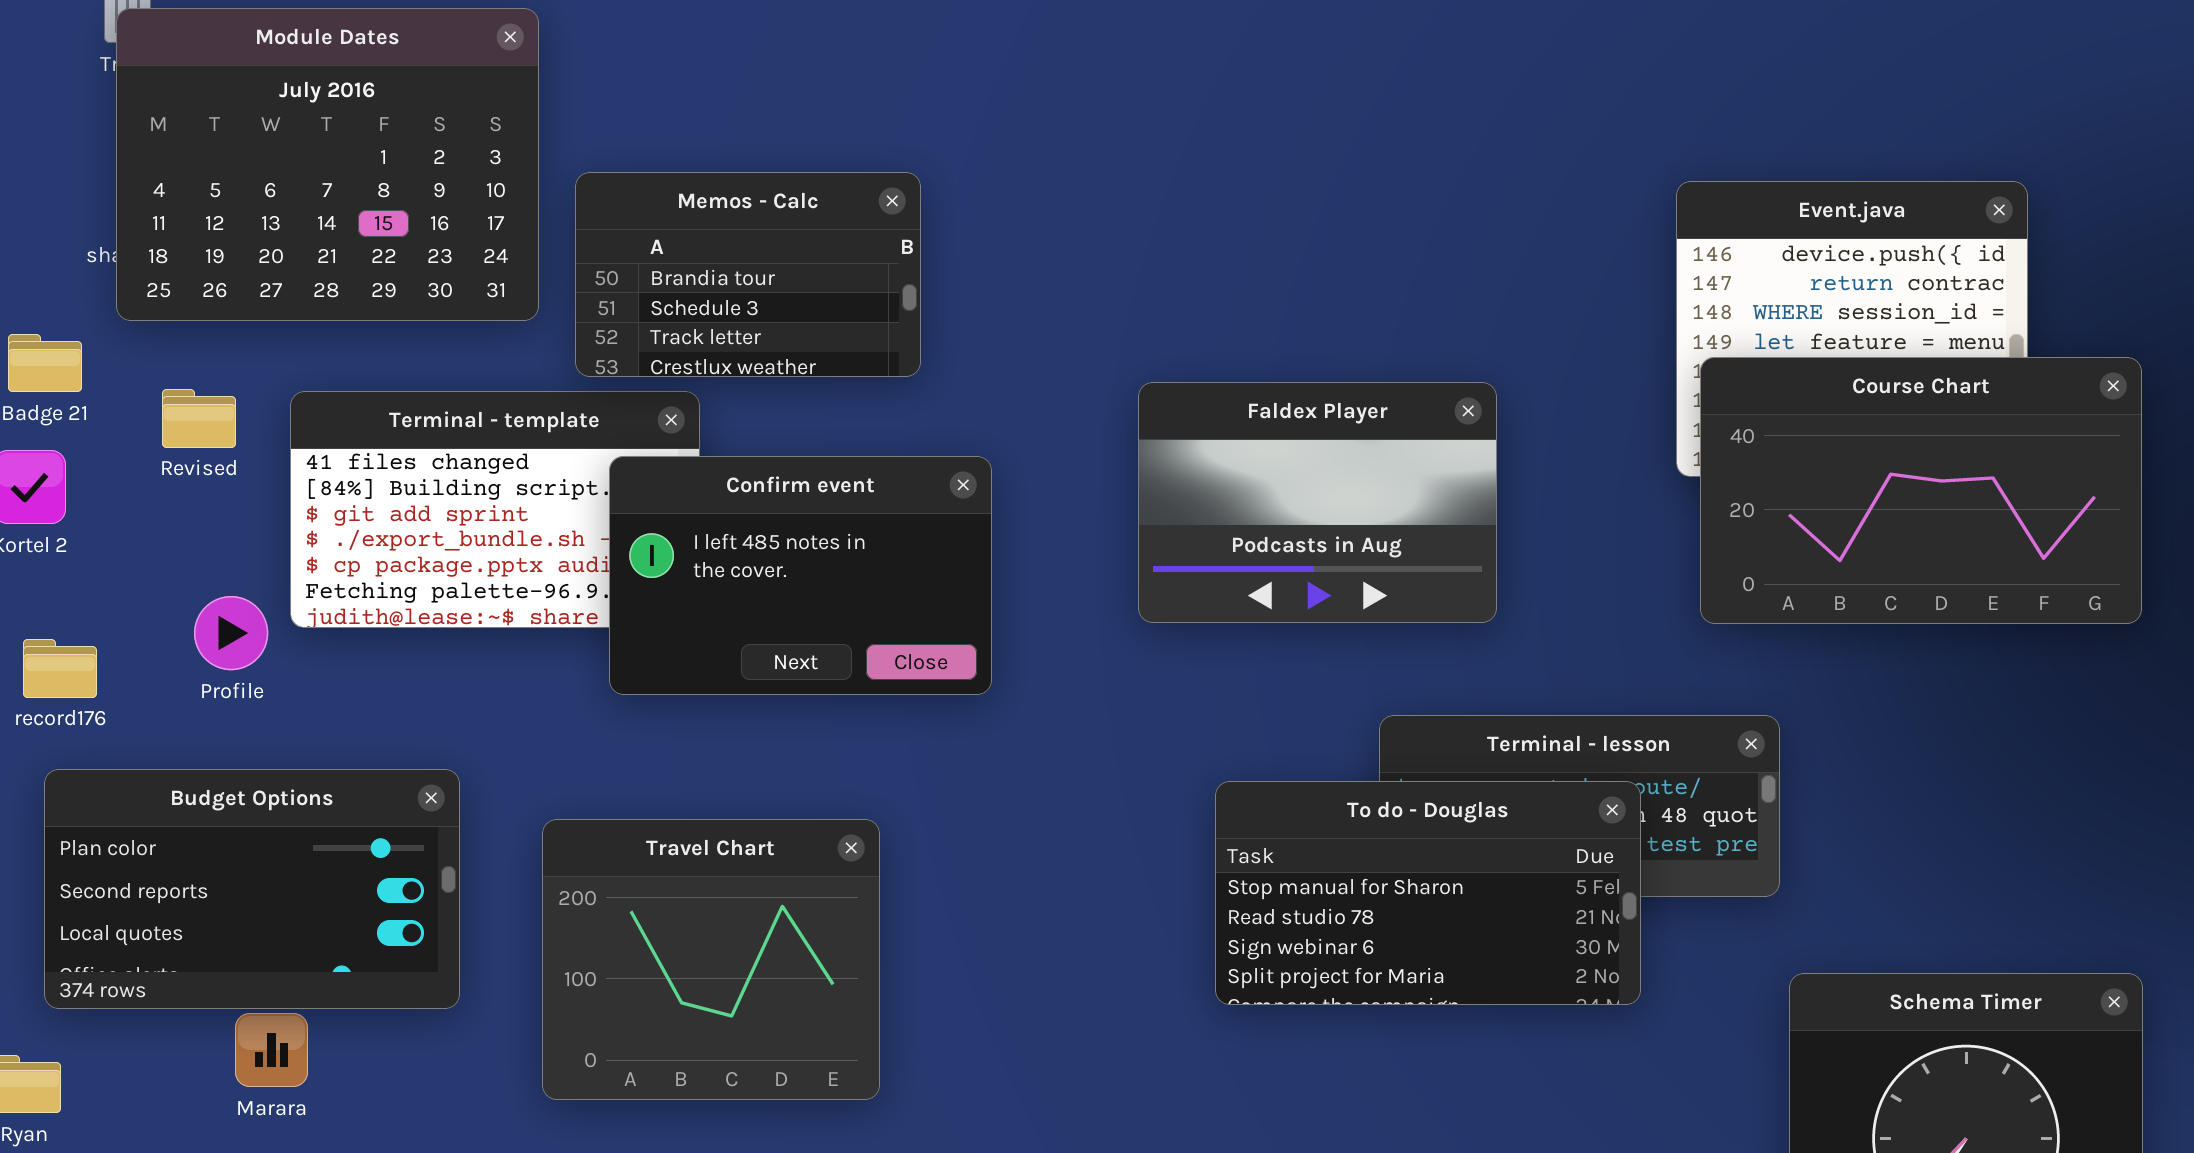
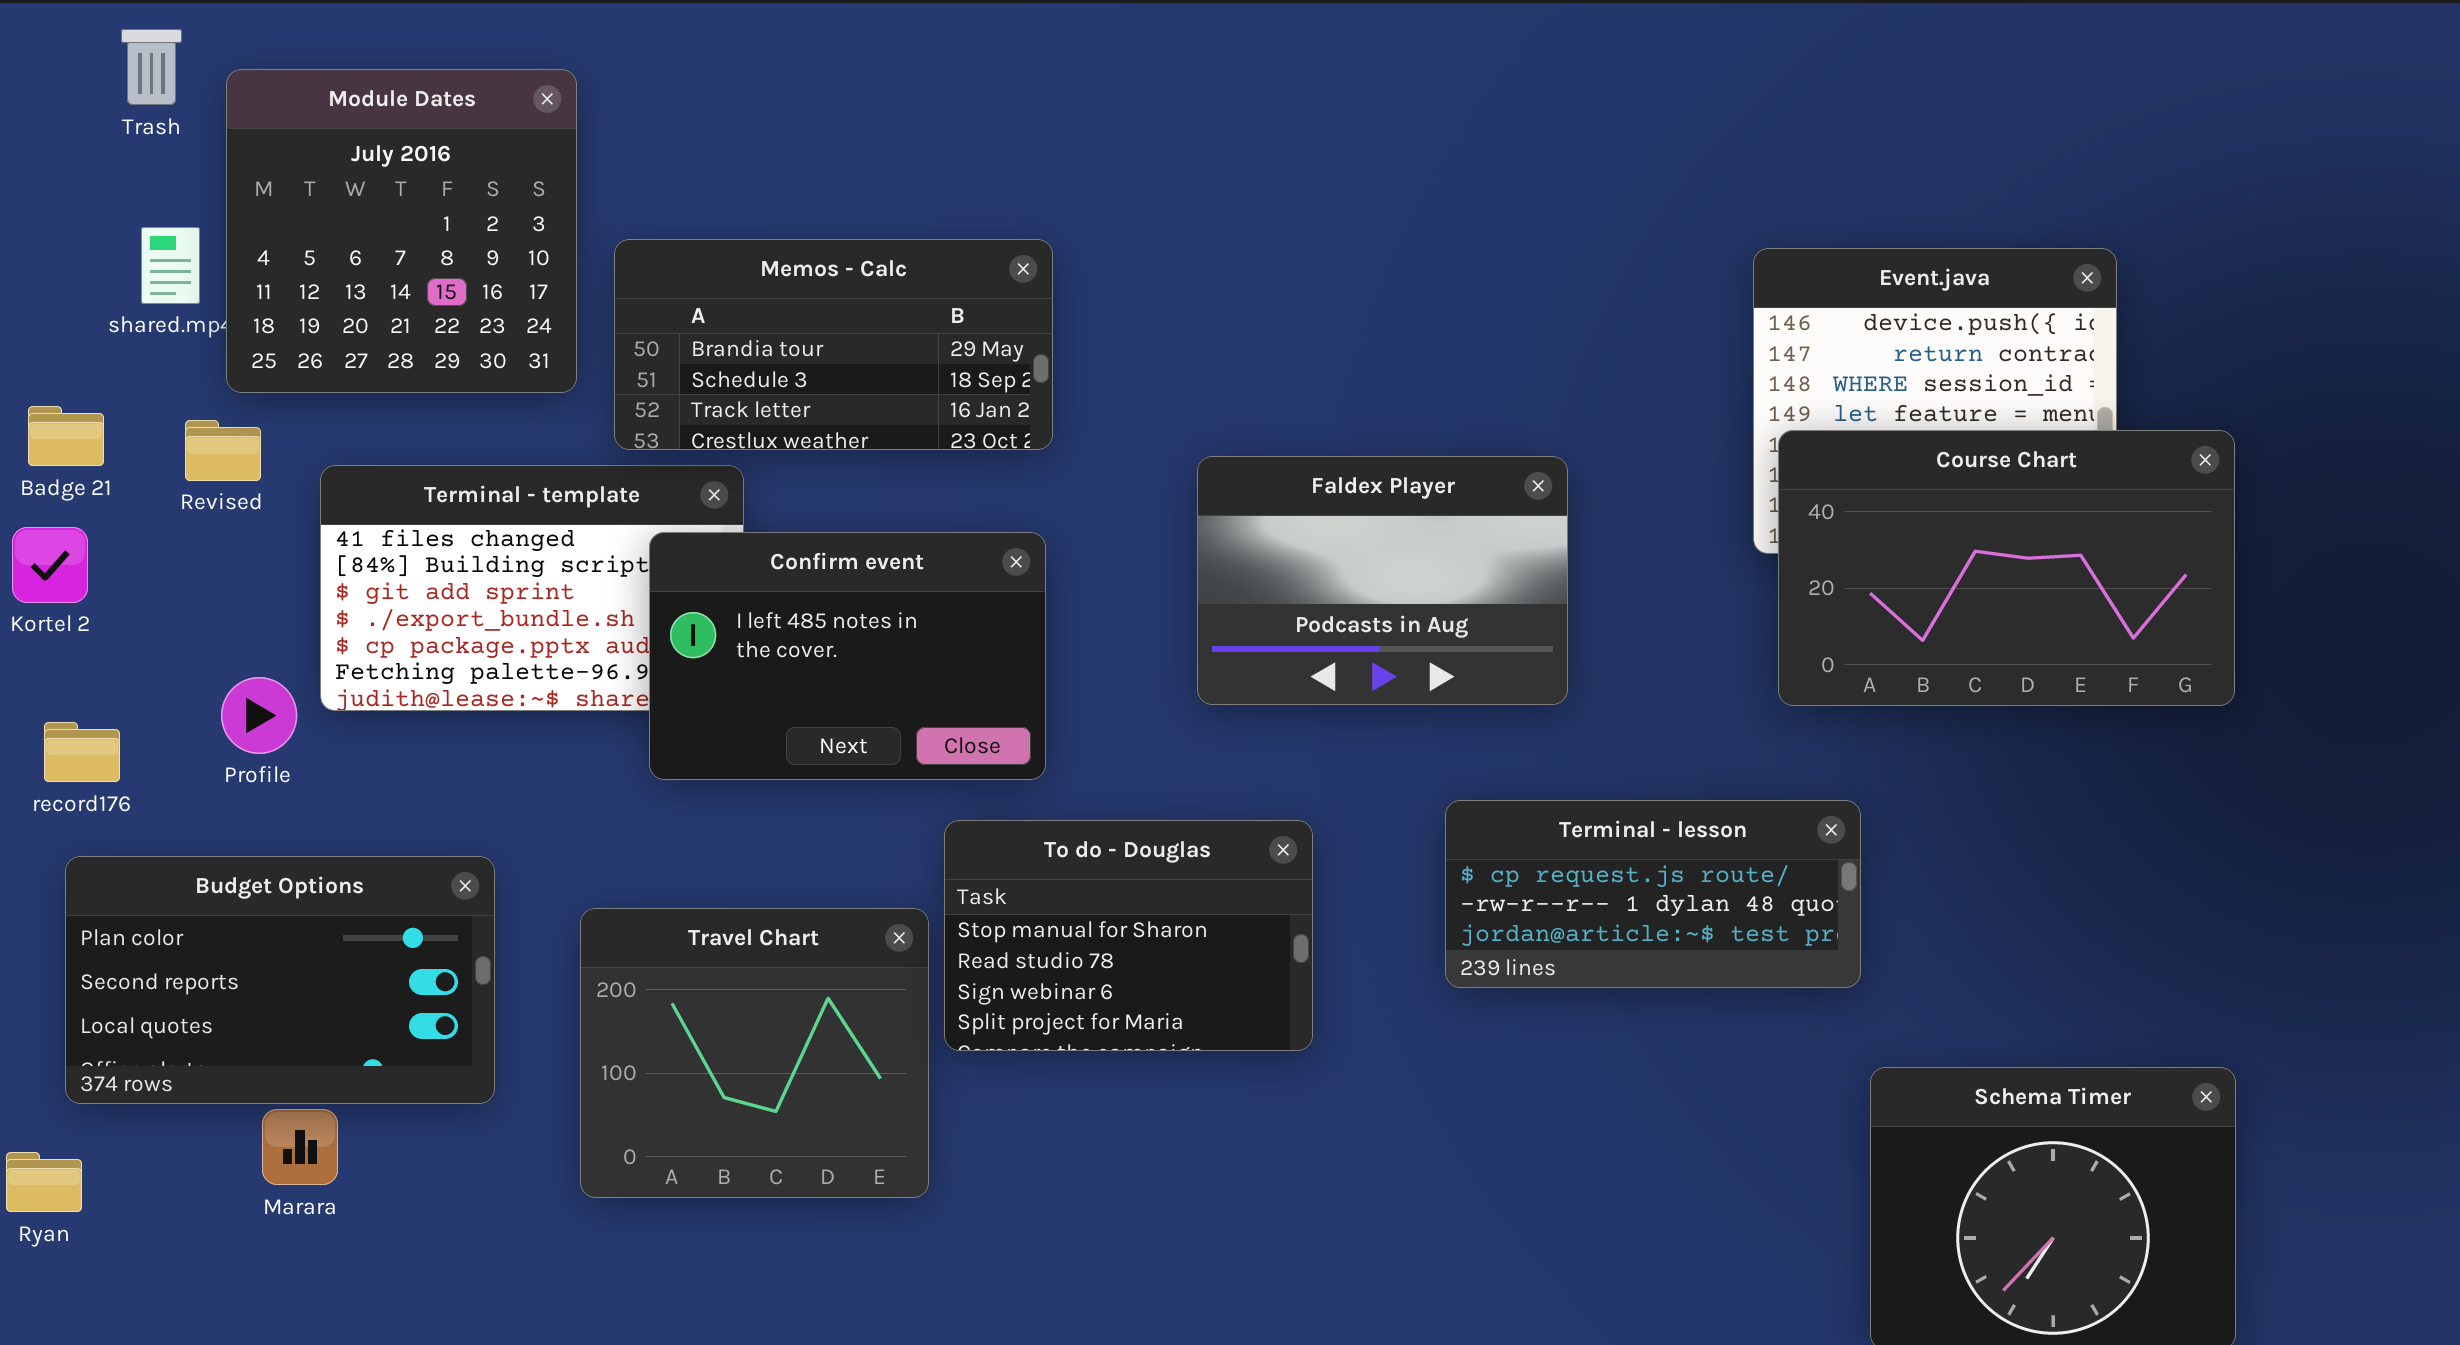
Module Dates: [116,8,539,321] -> [226,69,577,393], resized
Memos - Calc: [575,172,921,377] -> [614,239,1053,450], resized
Revised: [162,389,236,448] -> [185,420,261,481], moved
To do - Douglas: [1215,781,1641,1005] -> [944,820,1313,1051], moved, resized

